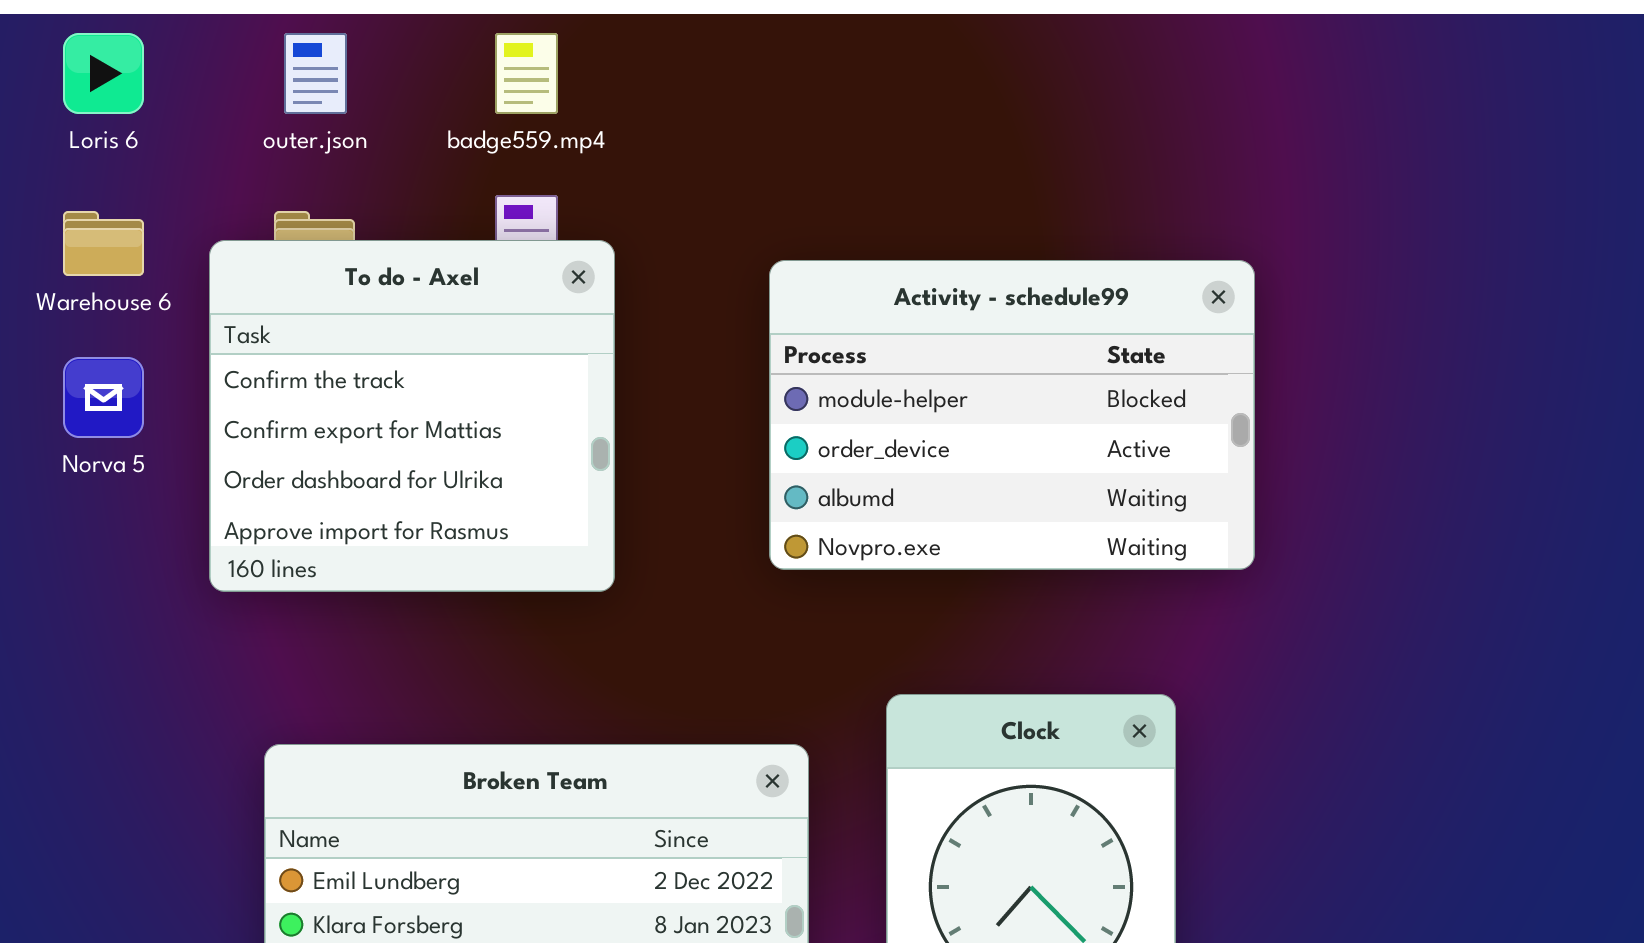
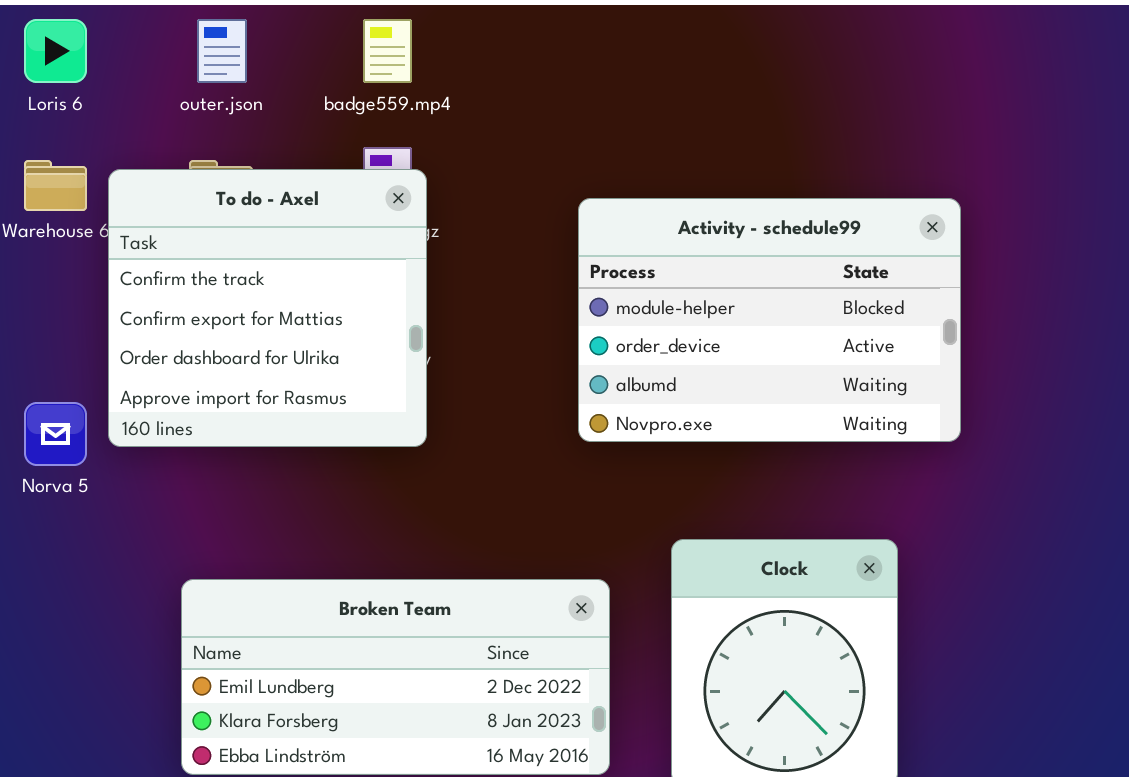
To do - Axel: [209,240,615,592] -> [108,169,427,447], moved
Norva 5: [63,357,144,438] -> [24,402,87,466], moved

